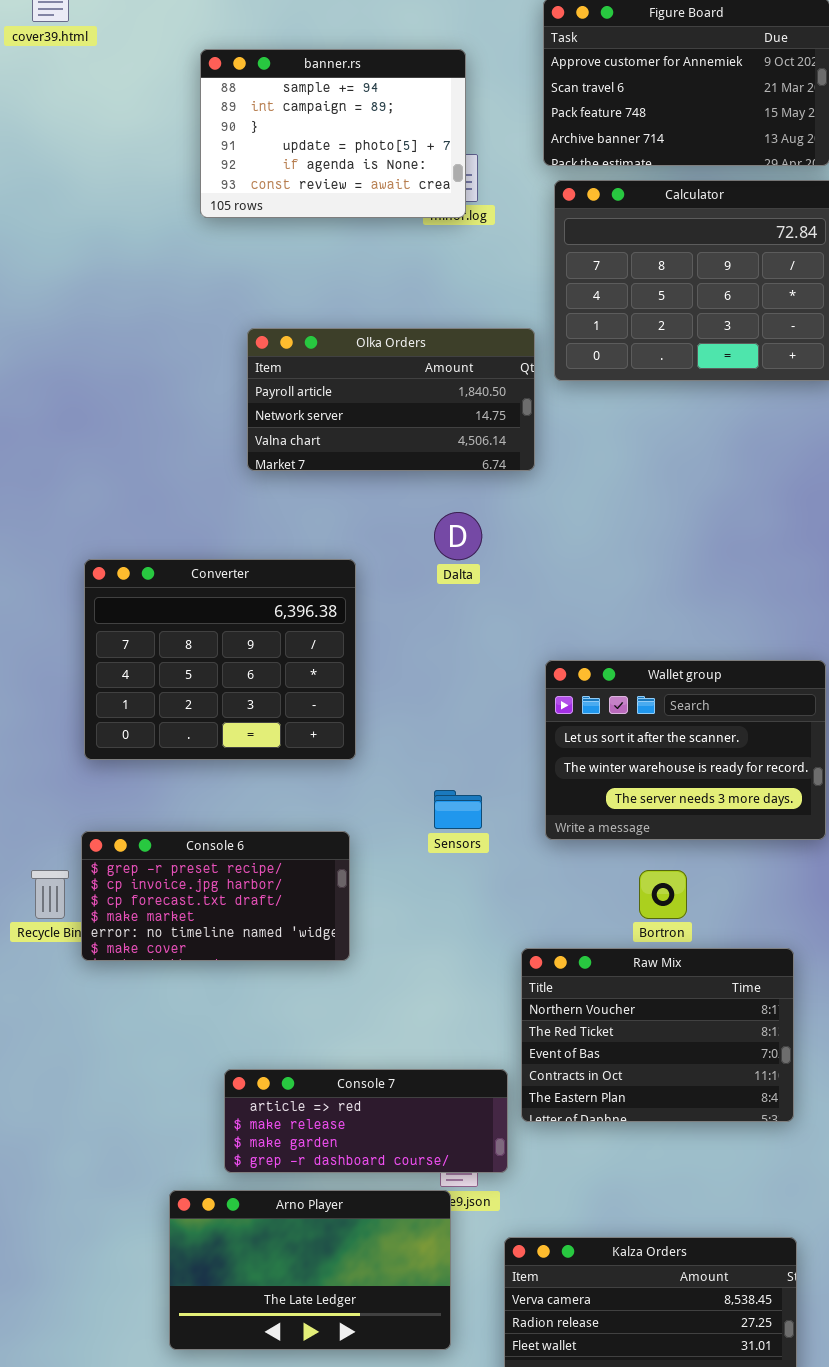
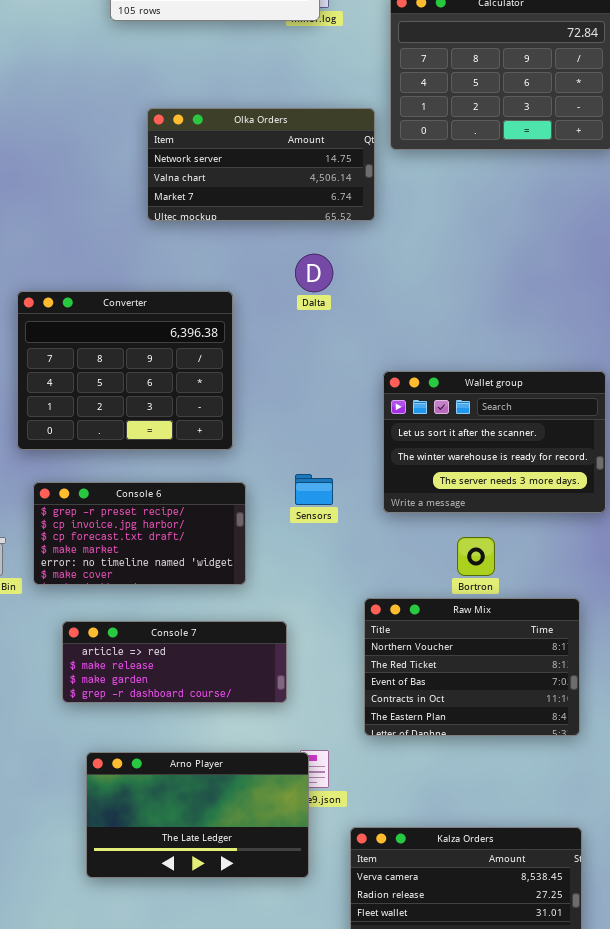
Olka Orders: [247,328,535,471] -> [147,108,375,221], scrolled down 1 row
Console 6: [81,831,350,961] -> [33,482,246,585], moved
Console 7: [224,1069,508,1173] -> [62,621,287,703], moved
Arno Player: [169,1190,451,1350] -> [86,752,309,878], moved

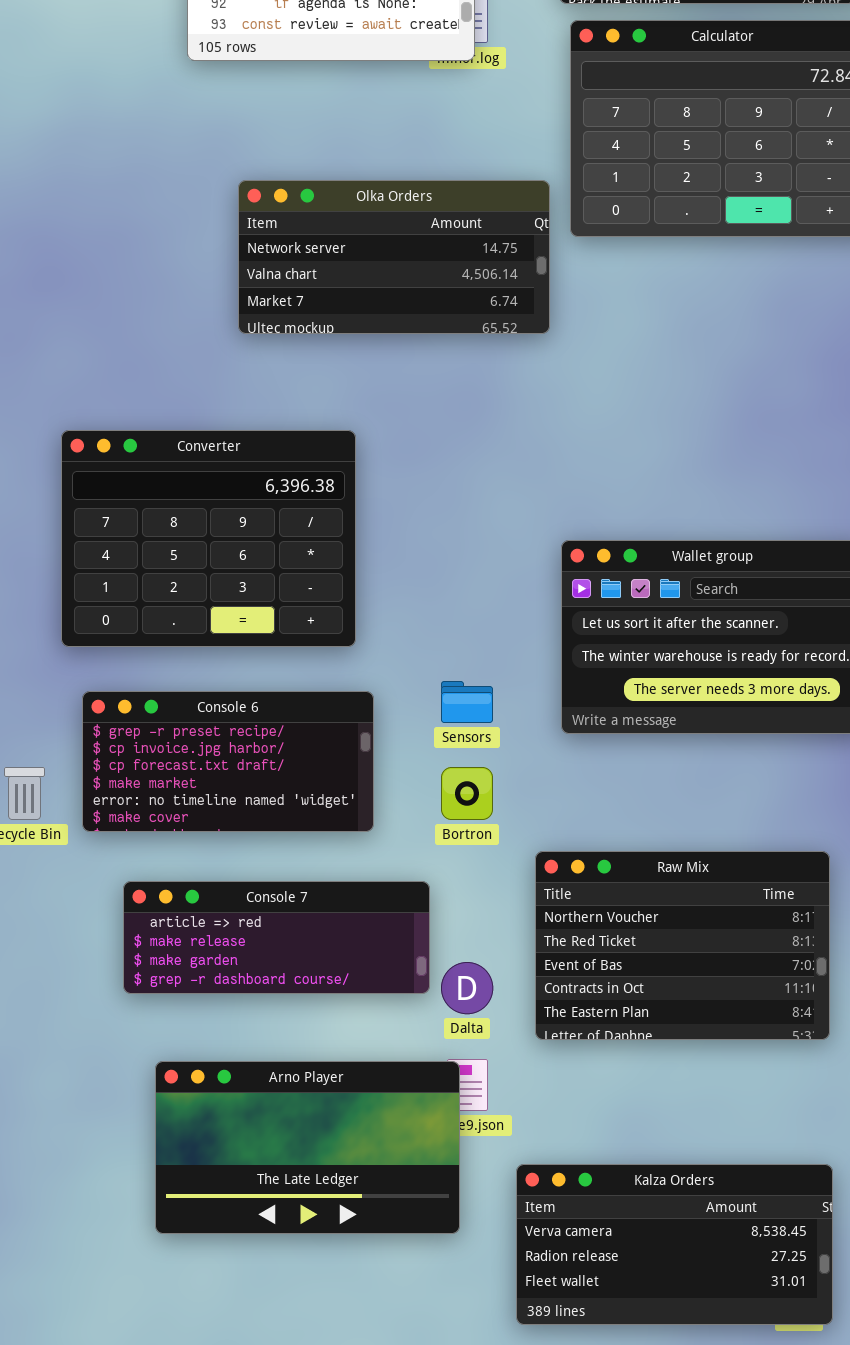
Dalta: [295,254,333,292] -> [441,962,493,1014], moved
Bortron: [457,537,495,576] -> [441,767,493,820], moved

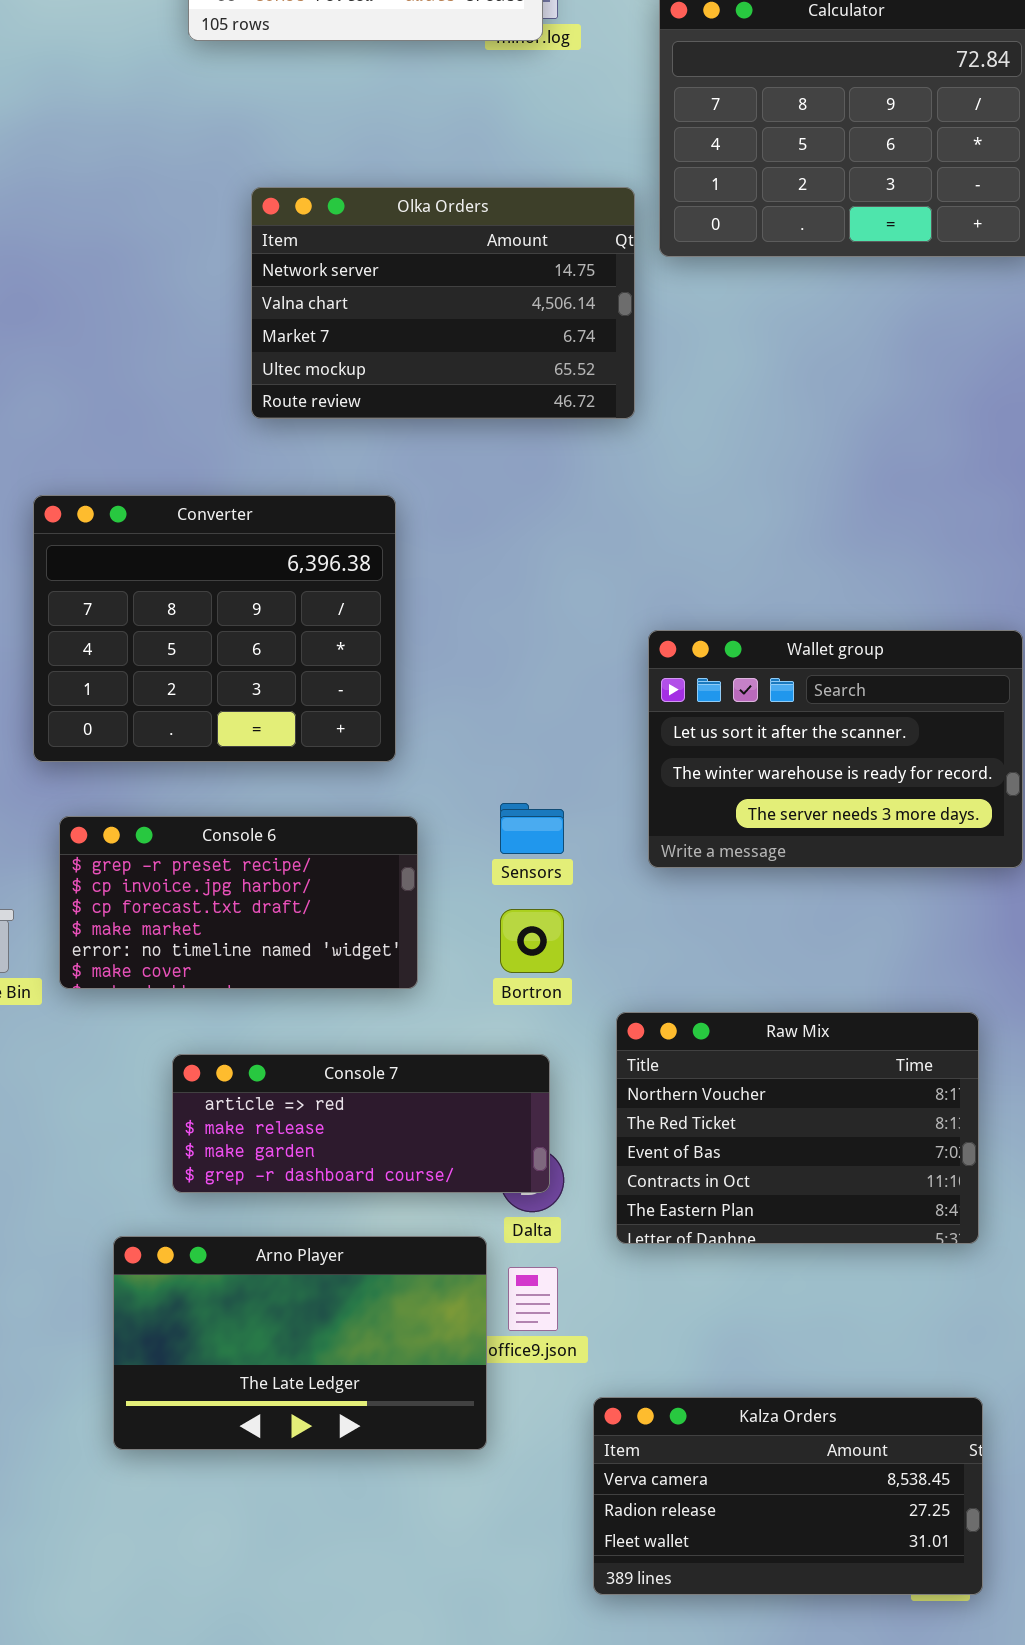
Olka Orders: [238,180,550,334] -> [251,187,635,419], resized
Console 7: [123,881,430,994] -> [172,1054,550,1193], moved
Arno Player: [155,1061,460,1234] -> [113,1236,487,1450], moved

